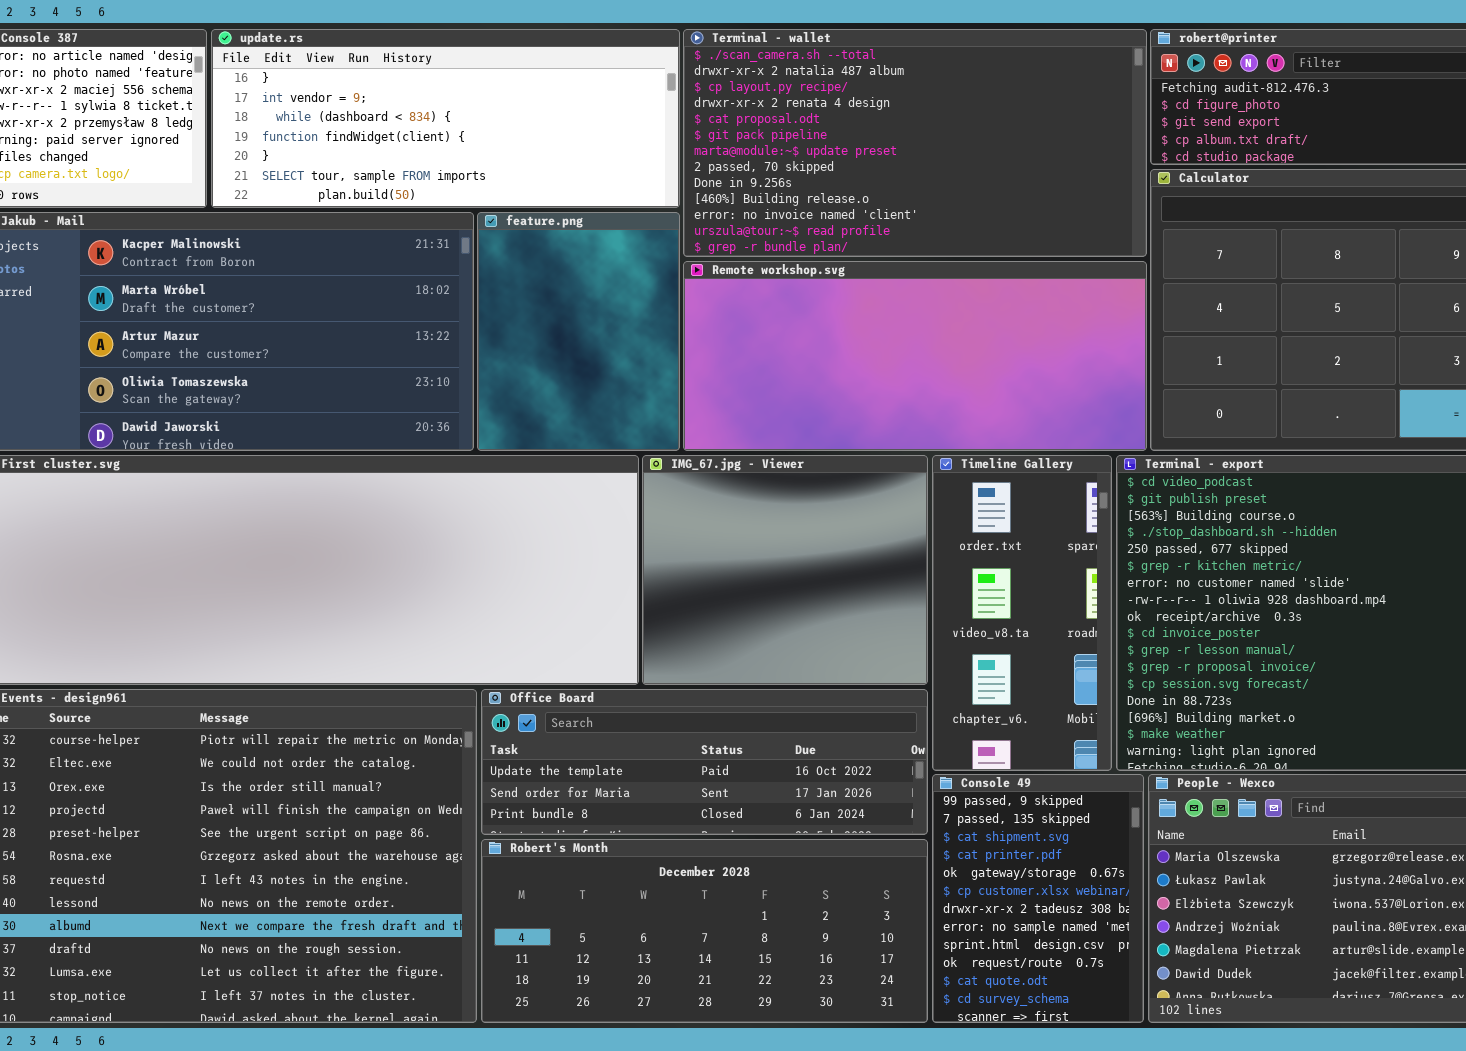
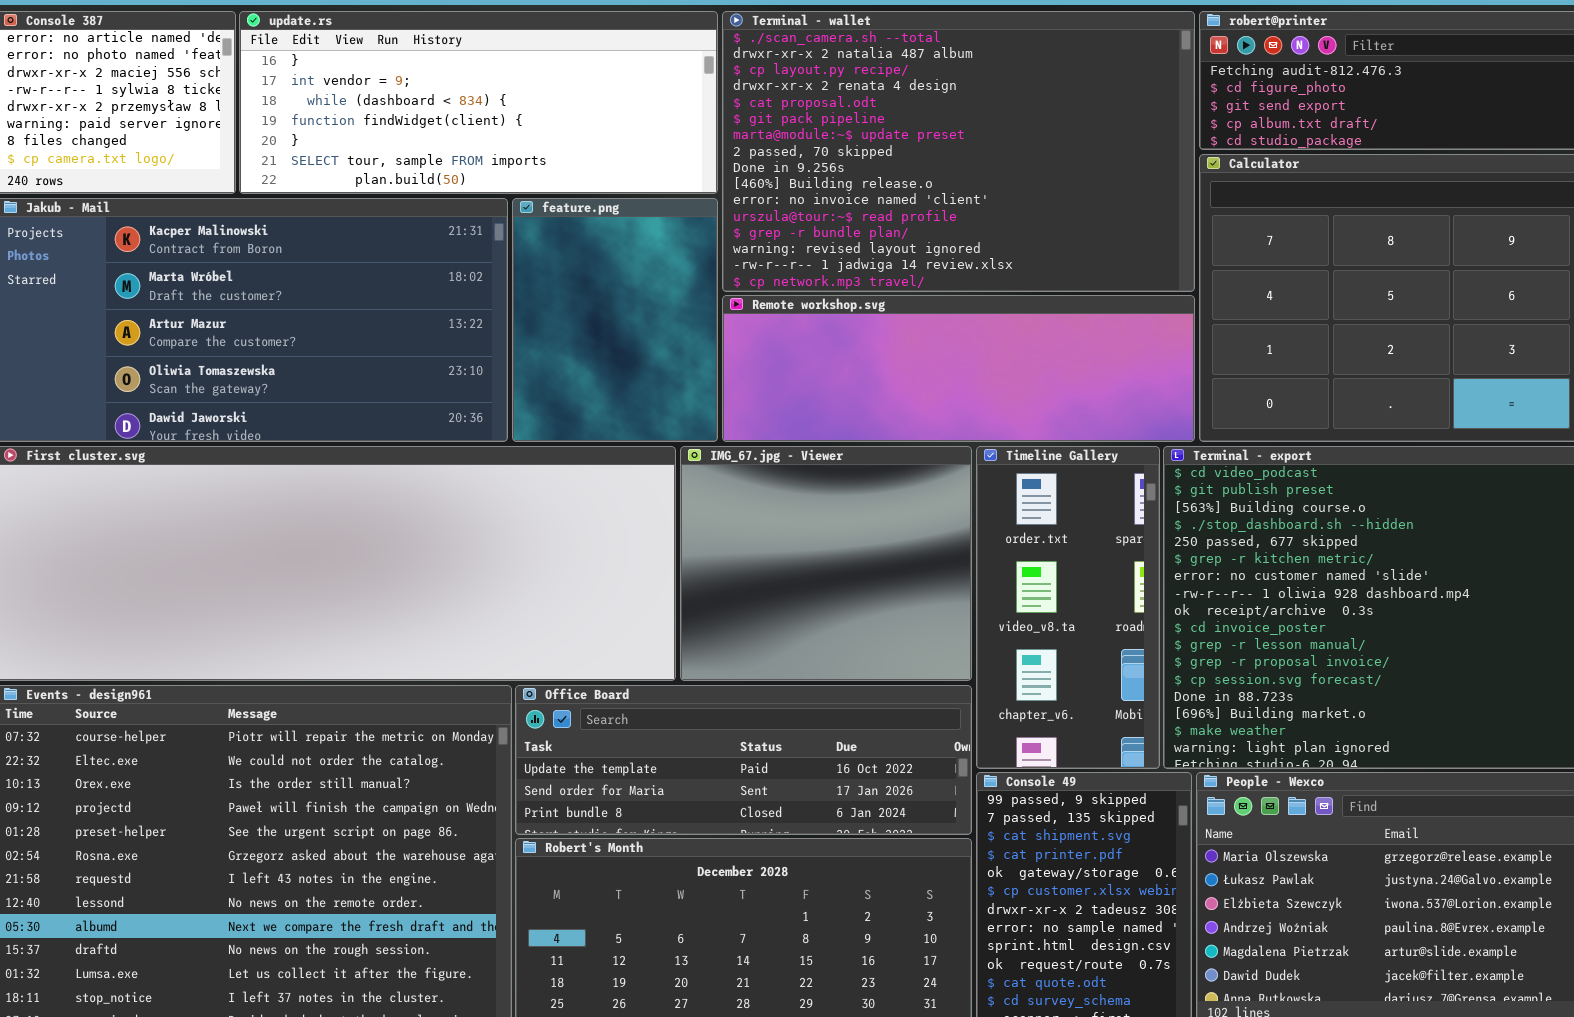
Terminal - wallet: [683,29,1147,257] -> [722,11,1195,292], resized
Remote workshop.svg: [683,261,1147,451] -> [722,295,1195,442], resized

